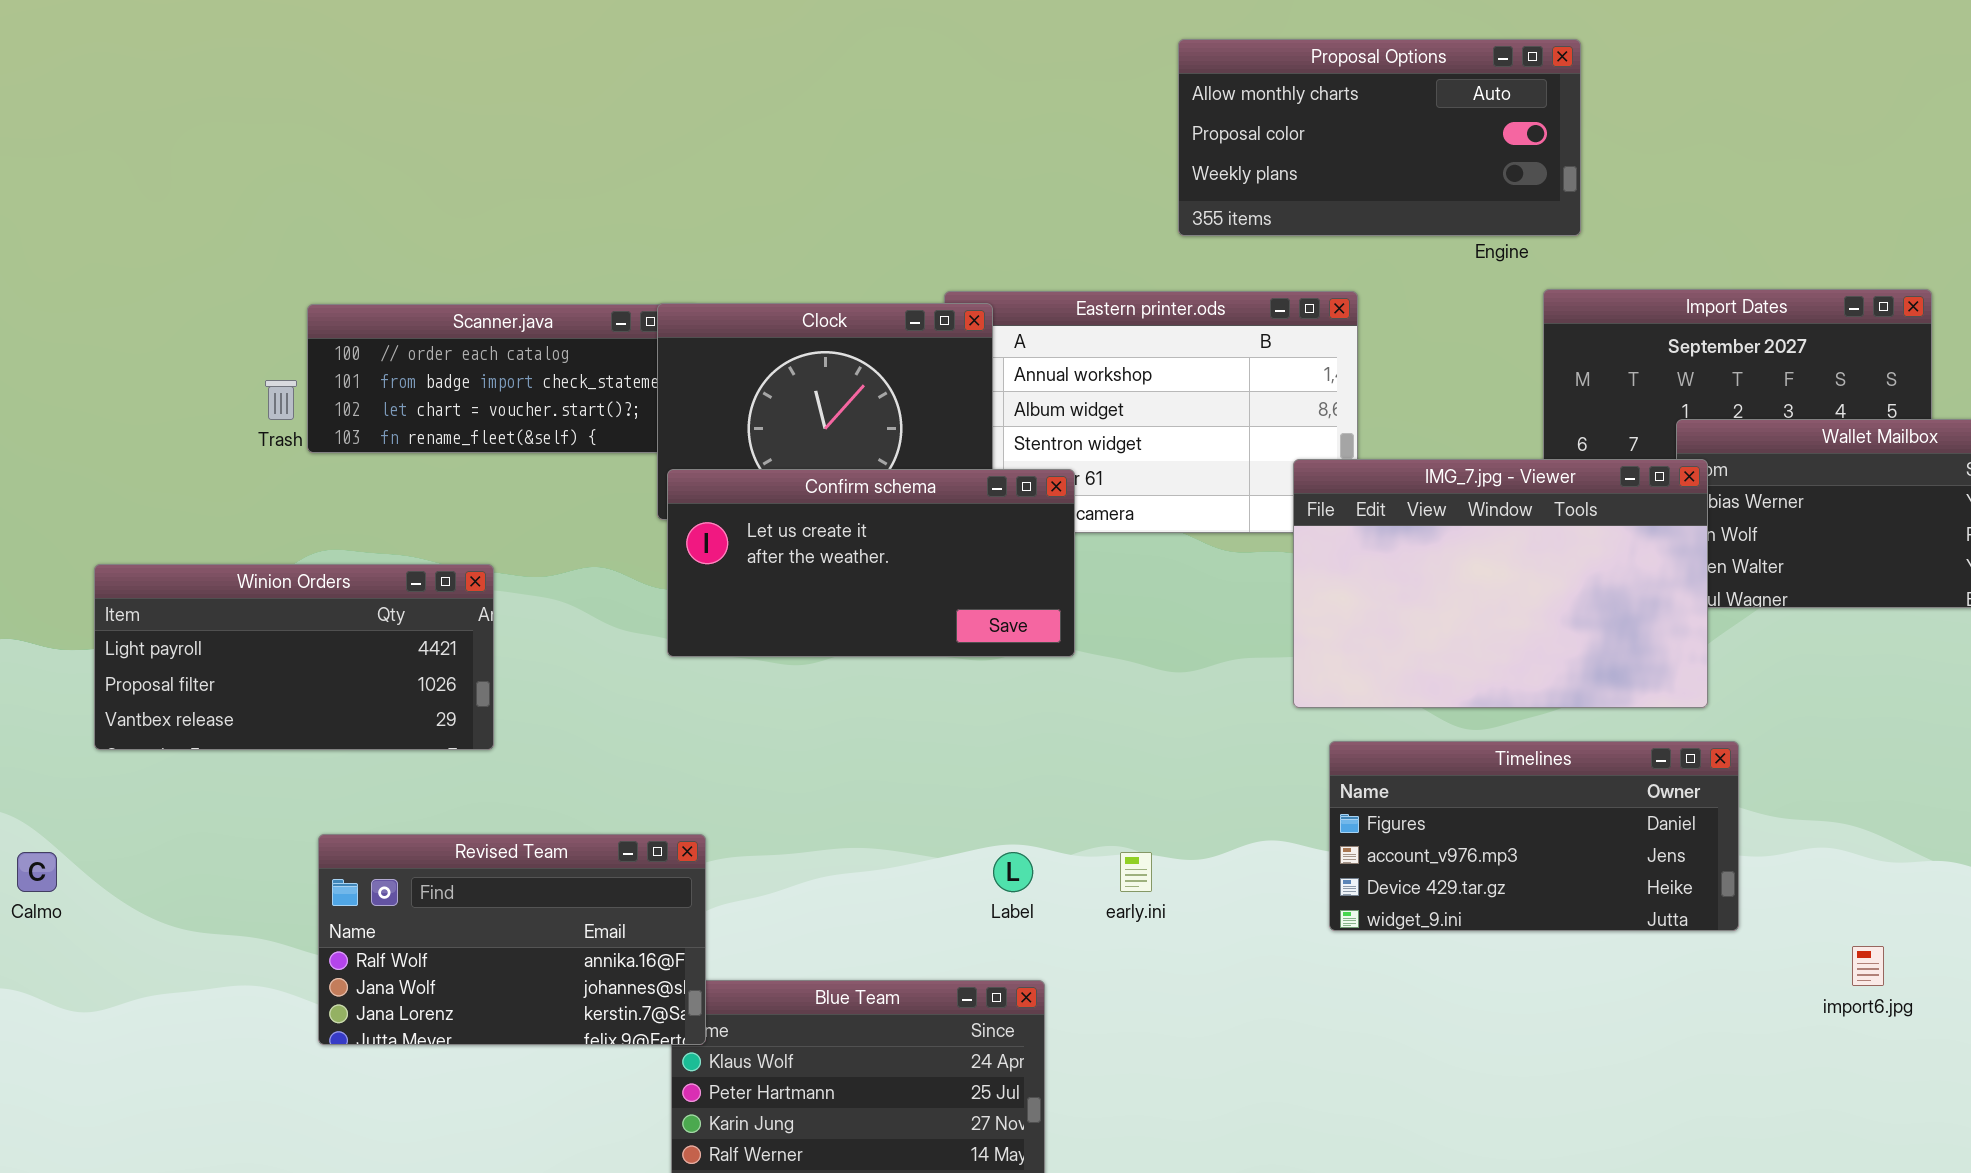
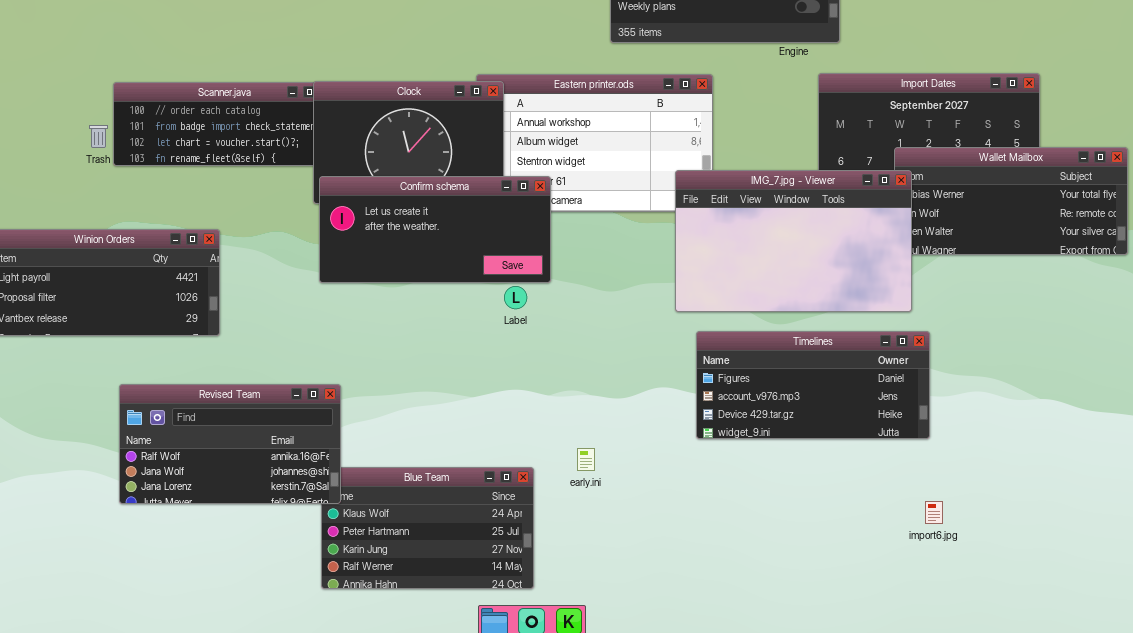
Label: [993,852,1033,892] -> [504,286,527,309], moved
early.ini: [1120,852,1152,892] -> [577,448,595,471], moved
import6.jpg: [1852,946,1884,986] -> [925,501,943,524], moved

